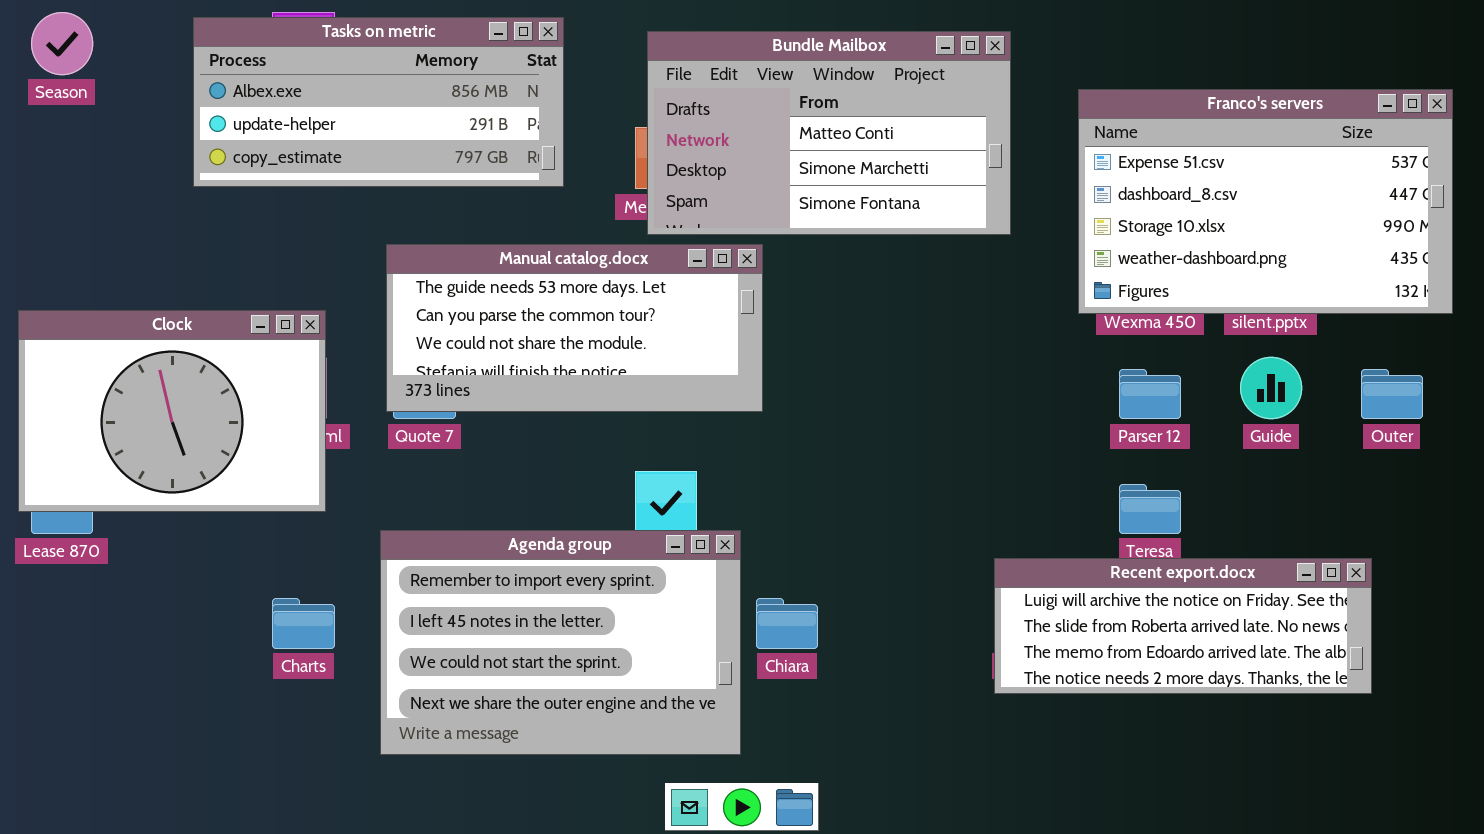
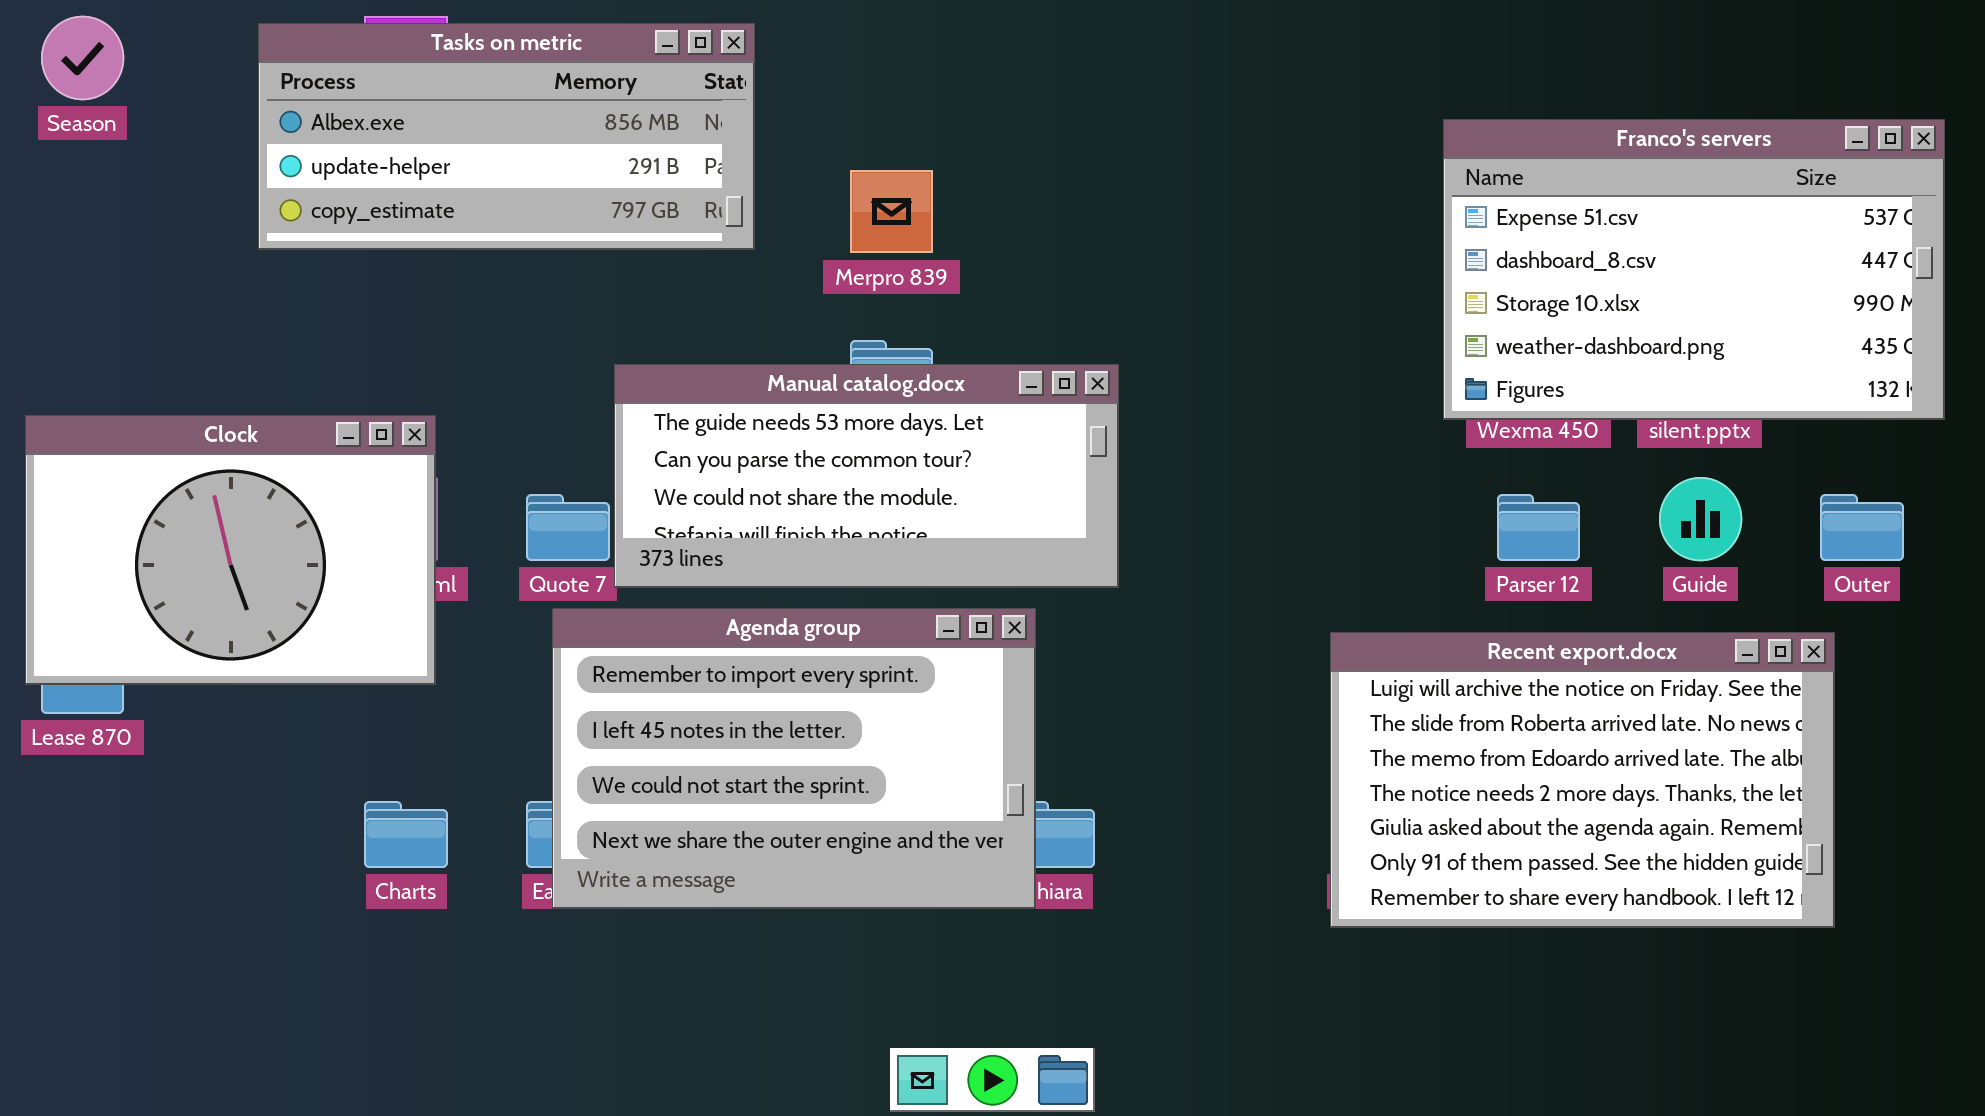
Bundle Mailbox: [647,31,1011,235] -> none, closed
Manual catalog.docx: [386,244,763,412] -> [614,364,1119,588], moved
Agenda group: [380,530,741,755] -> [552,608,1036,909], moved
Recent export.docx: [994,558,1372,694] -> [1330,632,1835,928], resized

